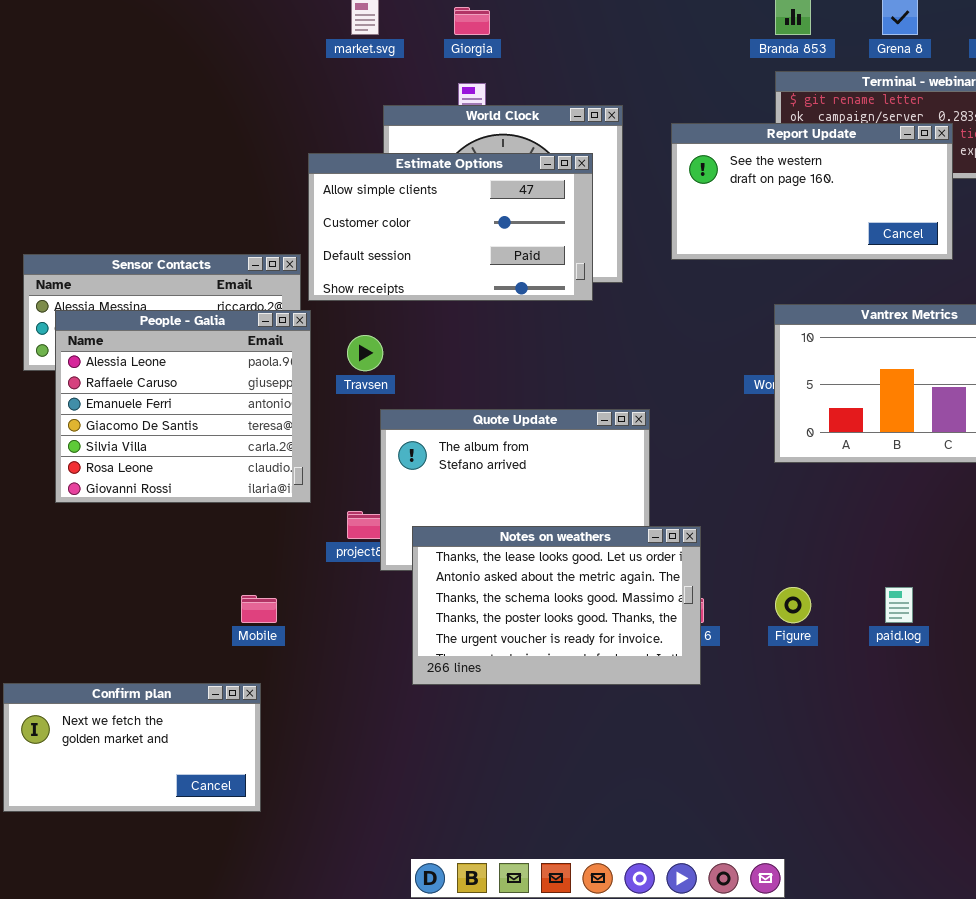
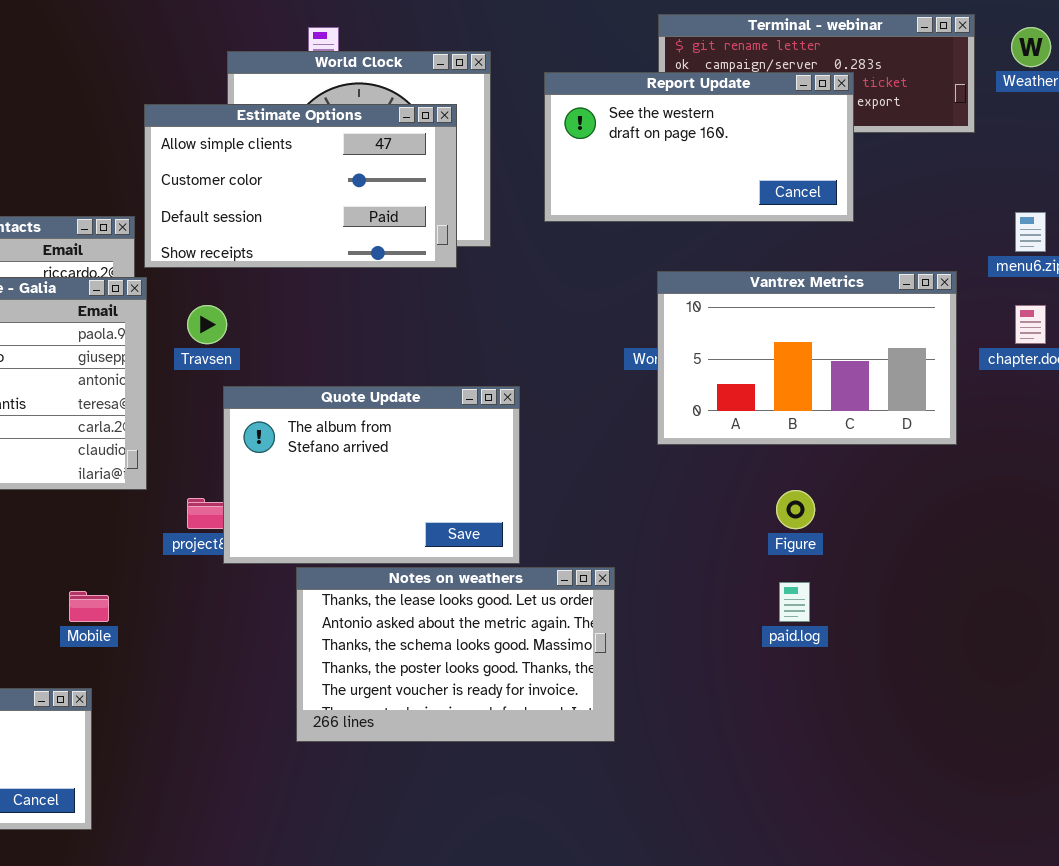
Notes on weathers: [412,526,701,685] -> [296,567,615,742], moved
Figure: [775,587,811,623] -> [776,490,815,529], moved

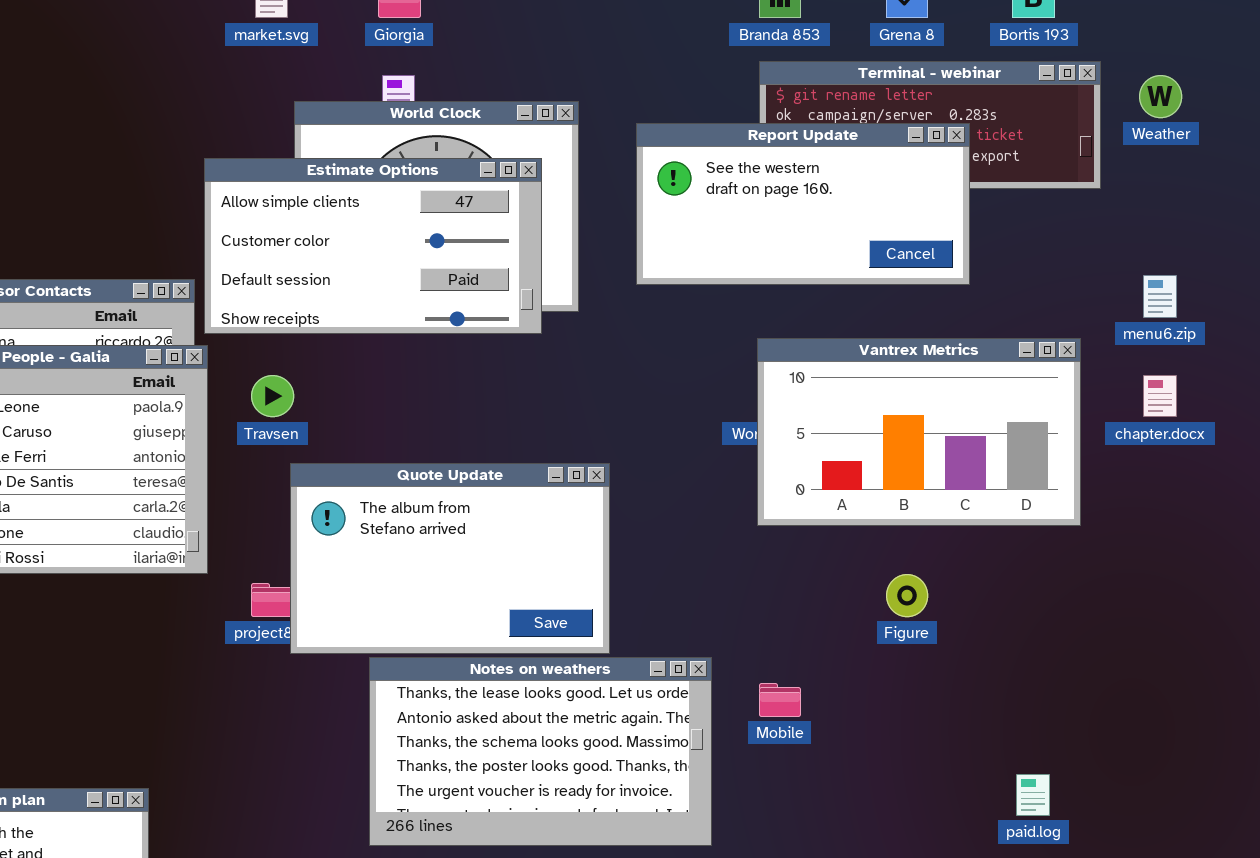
paid.log: [779,582,810,622] -> [1016,774,1050,816], moved
Mobile: [69,591,109,622] -> [759,683,801,717], moved

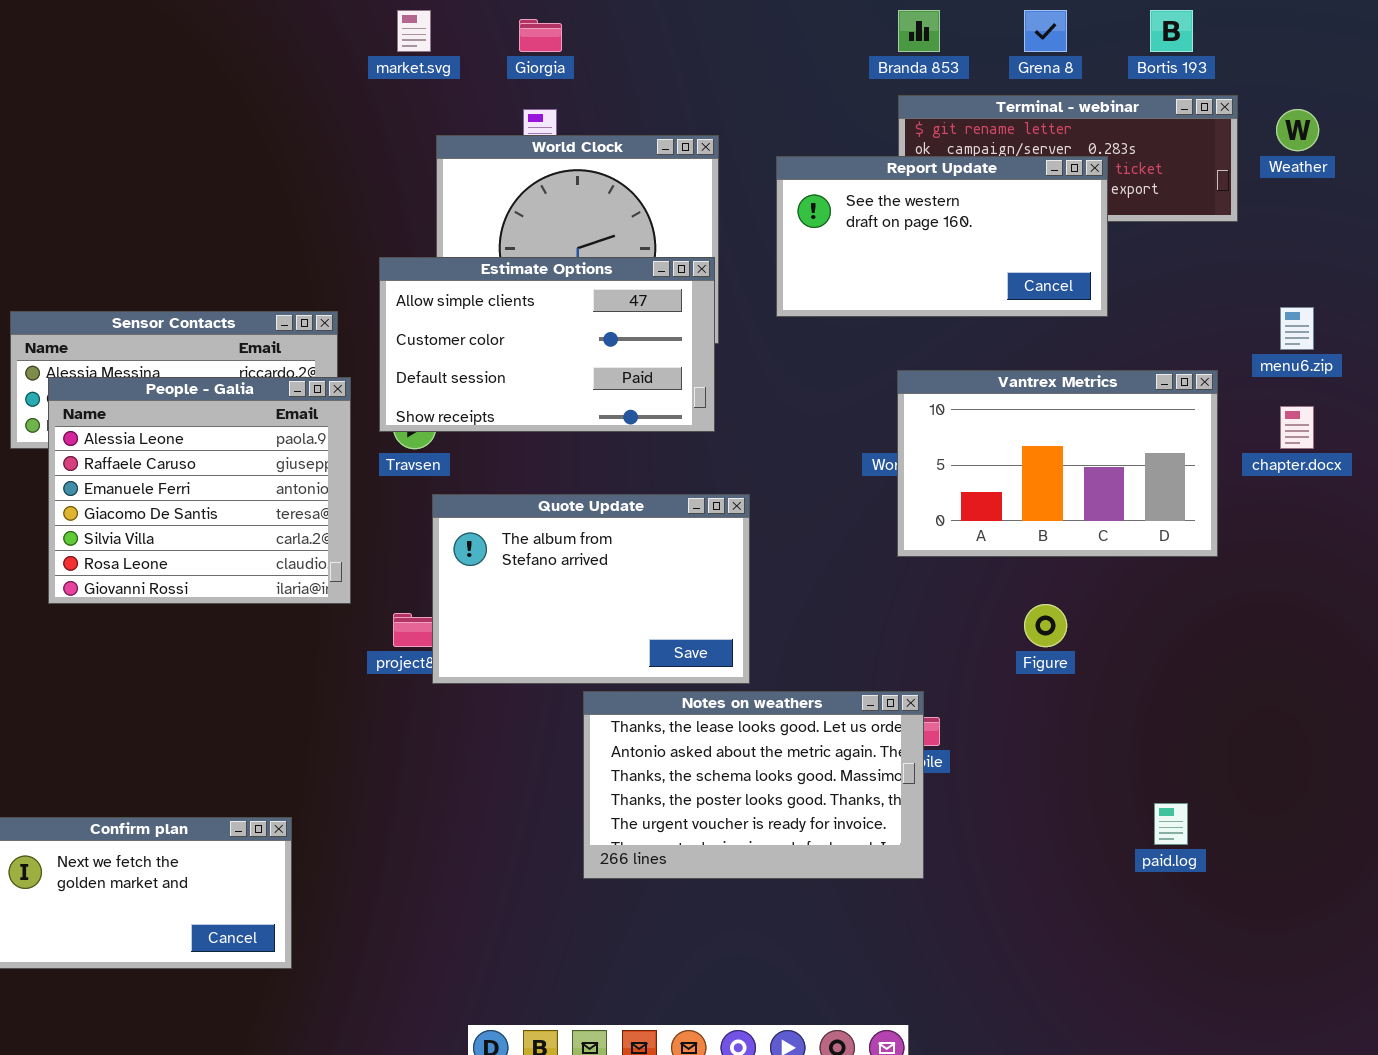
Estimate Options: [204,158,542,334] -> [379,257,715,432], moved
Notes on weathers: [369,657,712,846] -> [583,691,924,879], moved

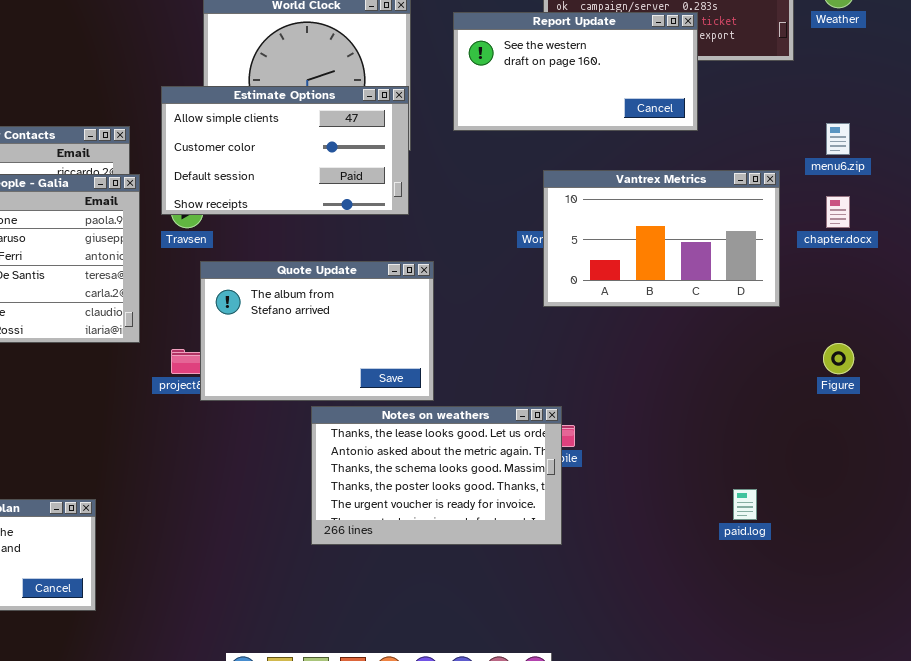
Figure: [1024,604,1067,647] -> [823,343,854,374], moved

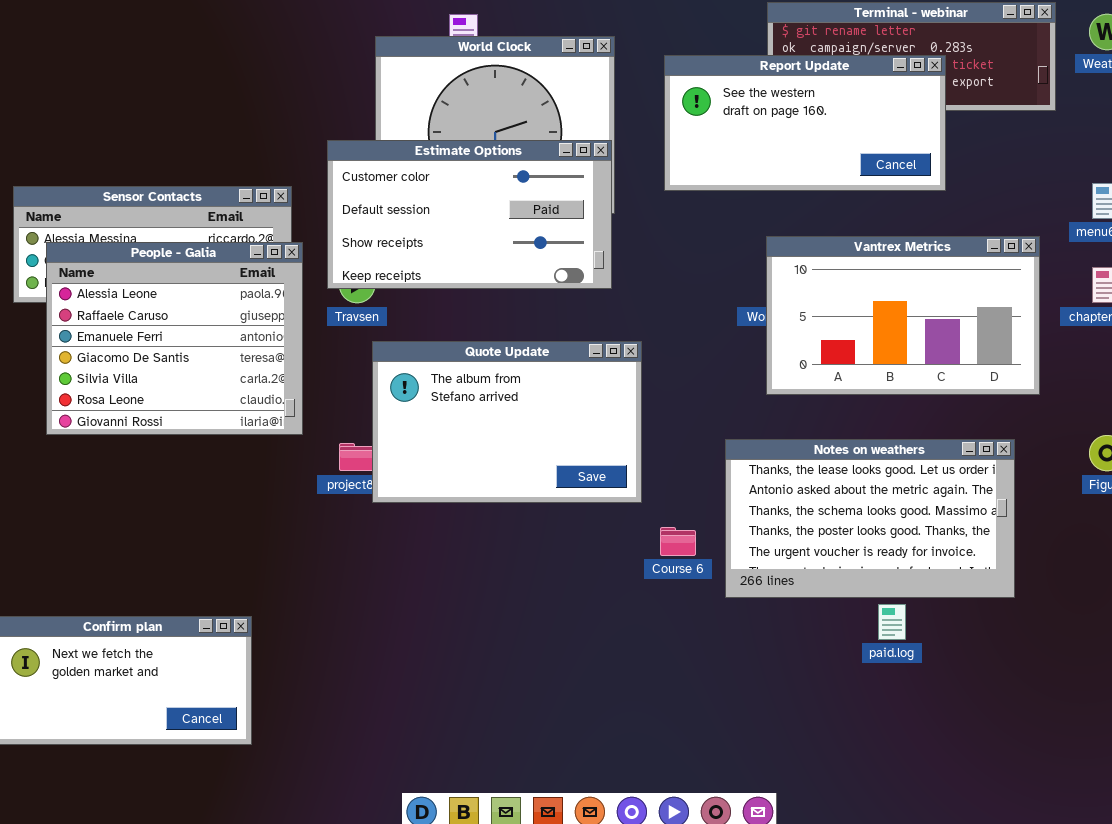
Estimate Options: [161,86,409,215] -> [327,140,612,289], scrolled down 1 row
Notes on weathers: [311,406,562,545] -> [725,439,1015,598], moved
paid.log: [733,489,757,520] -> [878,604,906,640], moved

